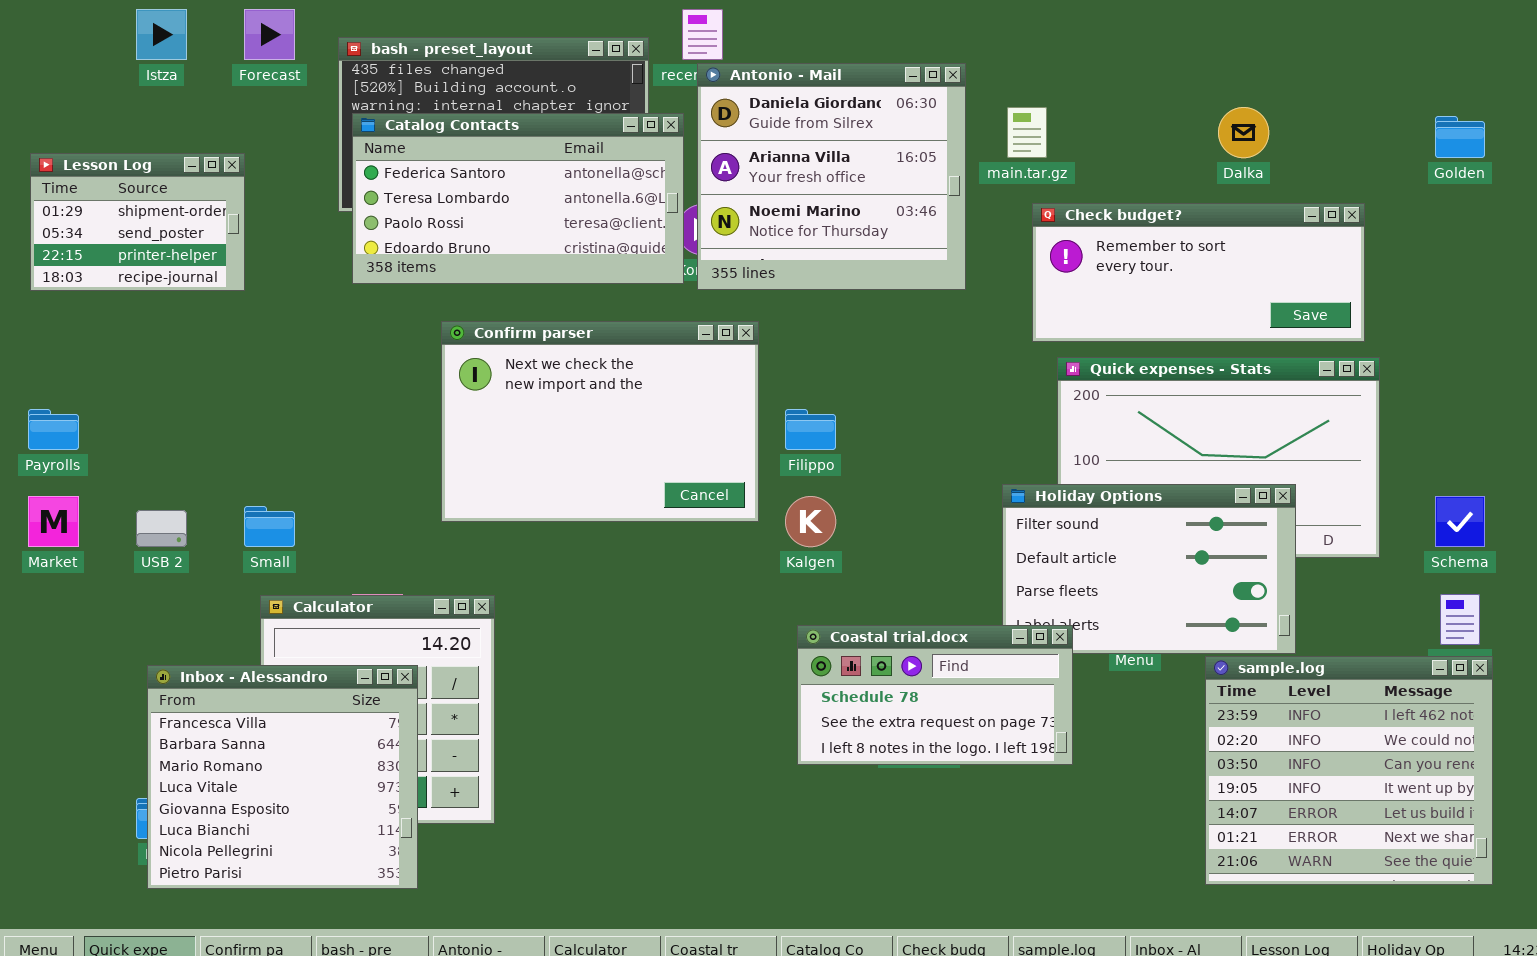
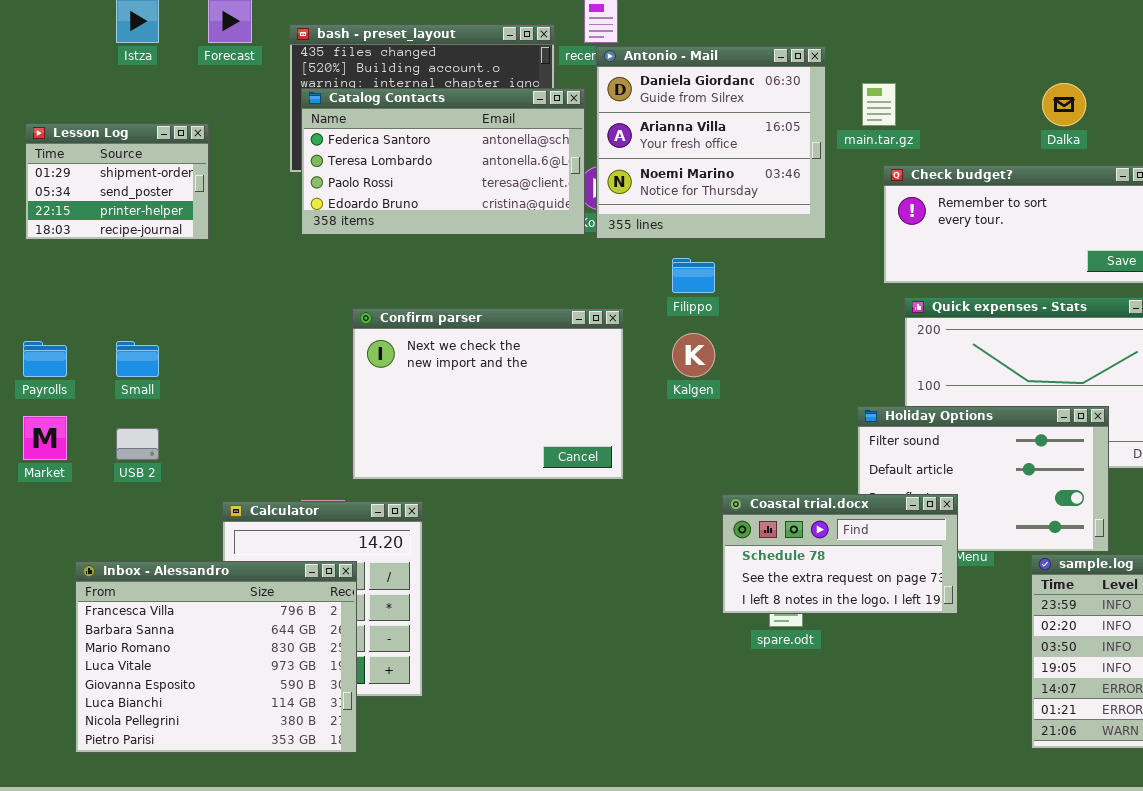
Confirm parser: [441,321,759,522] -> [352,308,624,480], moved
Filippo: [785,409,836,450] -> [672,258,715,293], moved
Kalgen: [785,496,836,547] -> [672,333,715,377], moved
Small: [244,506,295,547] -> [116,341,159,377], moved
Coastal trial.docx: [797,625,1073,765] -> [722,494,958,614], moved
Inbox - Alessandro: [147,665,418,889] -> [75,561,357,753], resized

